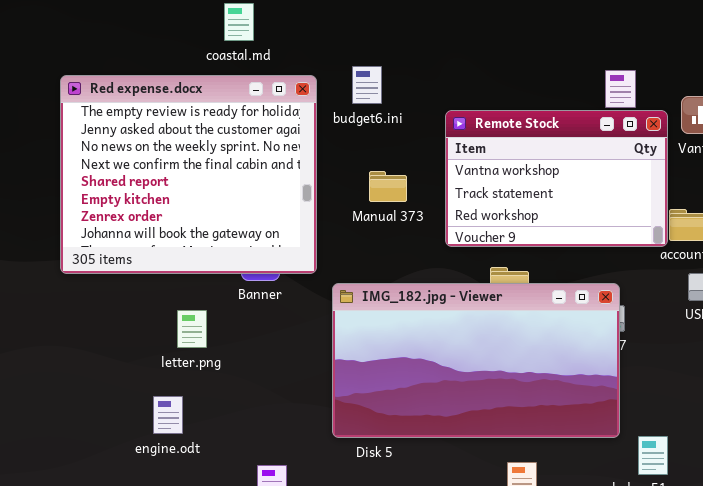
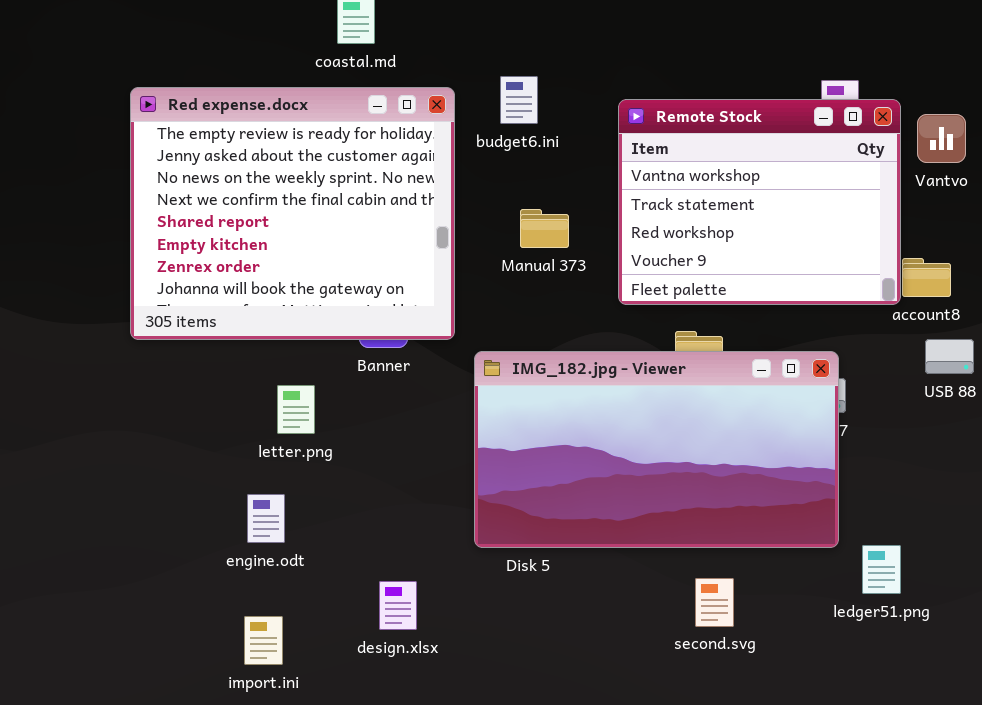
Remote Stock: [445,110,668,247] -> [618,99,901,305], resized

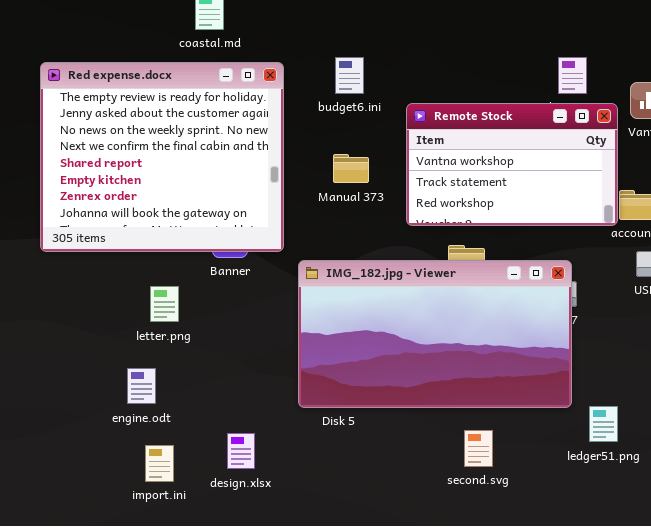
budget6.ini: [500,76,538,124] -> [335,57,364,94], moved
Remote Stock: [618,99,901,305] -> [406,103,618,226], resized
import.ini: [244,616,283,665] -> [145,445,174,482], moved

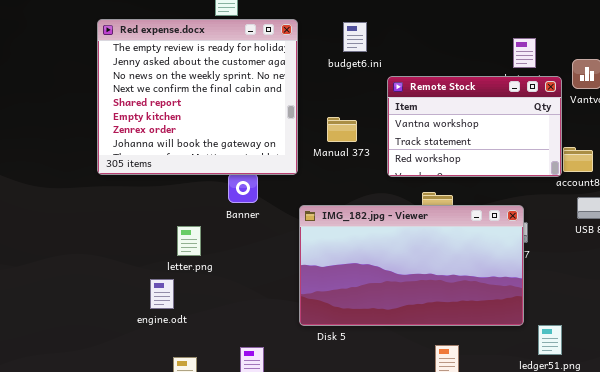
budget6.ini: [335,57,364,94] -> [343,22,367,52], moved
Red expense.docx: [40,62,284,252] -> [97,19,298,175], moved
engine.odt: [127,368,156,404] -> [150,279,174,309], moved

